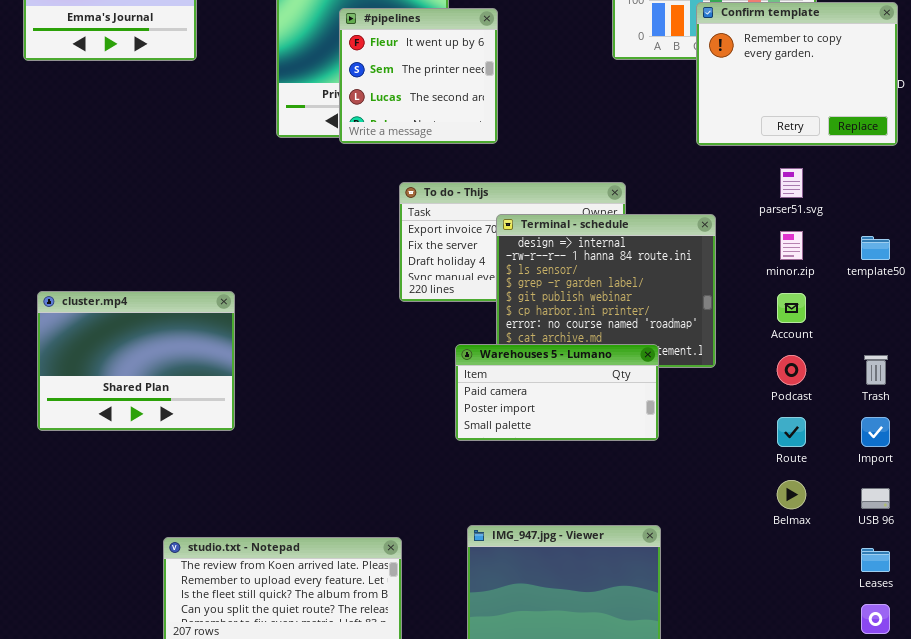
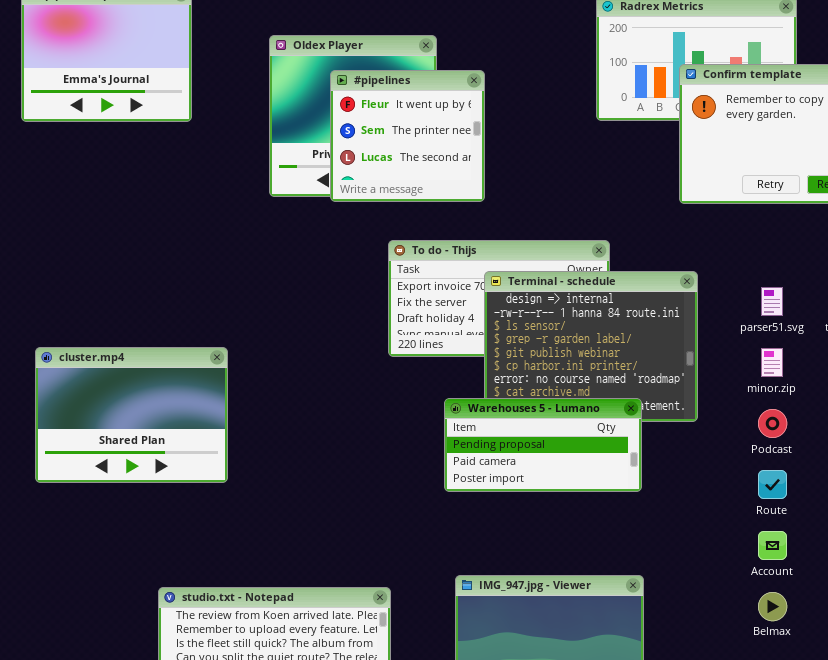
parser51.svg: [780,168,803,198] -> [761,287,783,316], moved
minor.zip: [780,231,803,260] -> [761,348,783,377], moved
Account: [777,293,806,323] -> [758,531,787,560], moved
Warehouses 5 - Lumano: [455,344,659,441] -> [444,398,642,492], scrolled up 1 row
Belmax: [777,480,806,509] -> [758,592,787,621], moved

